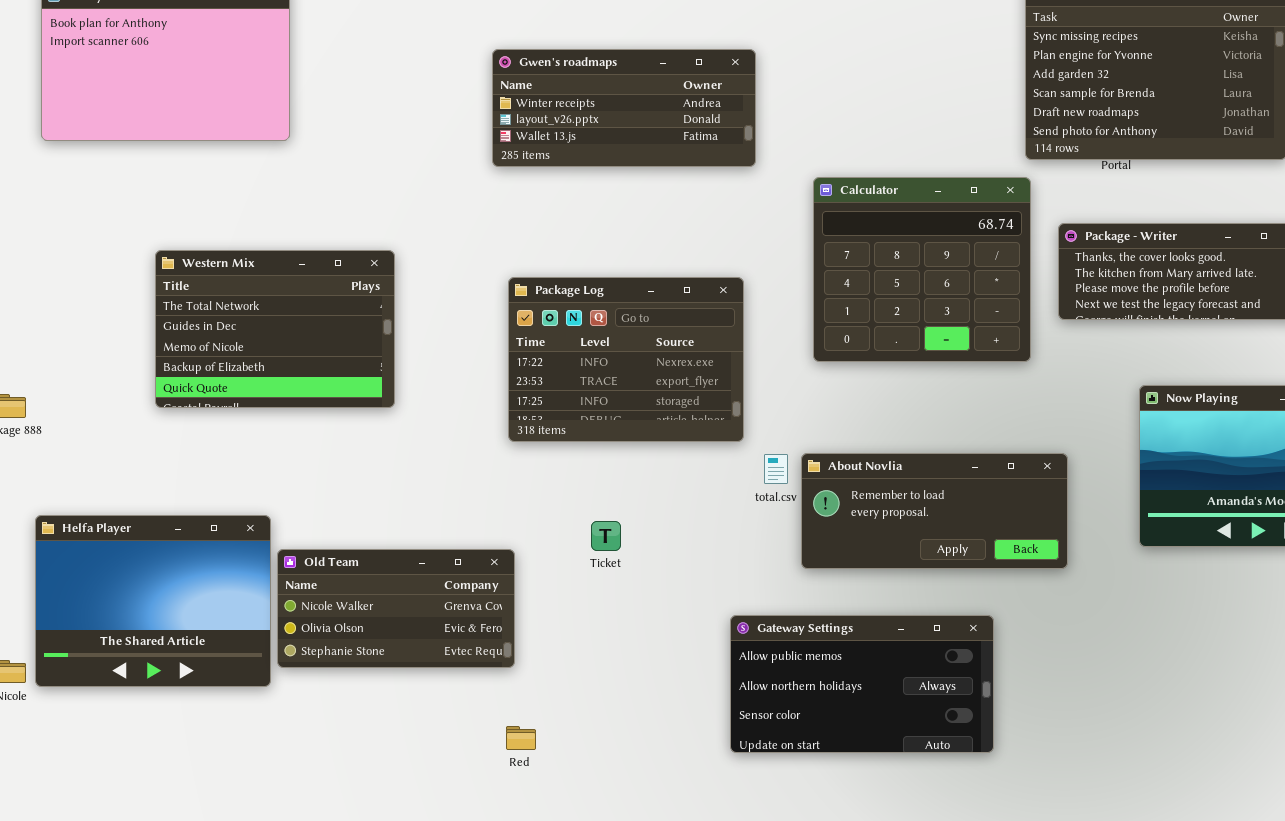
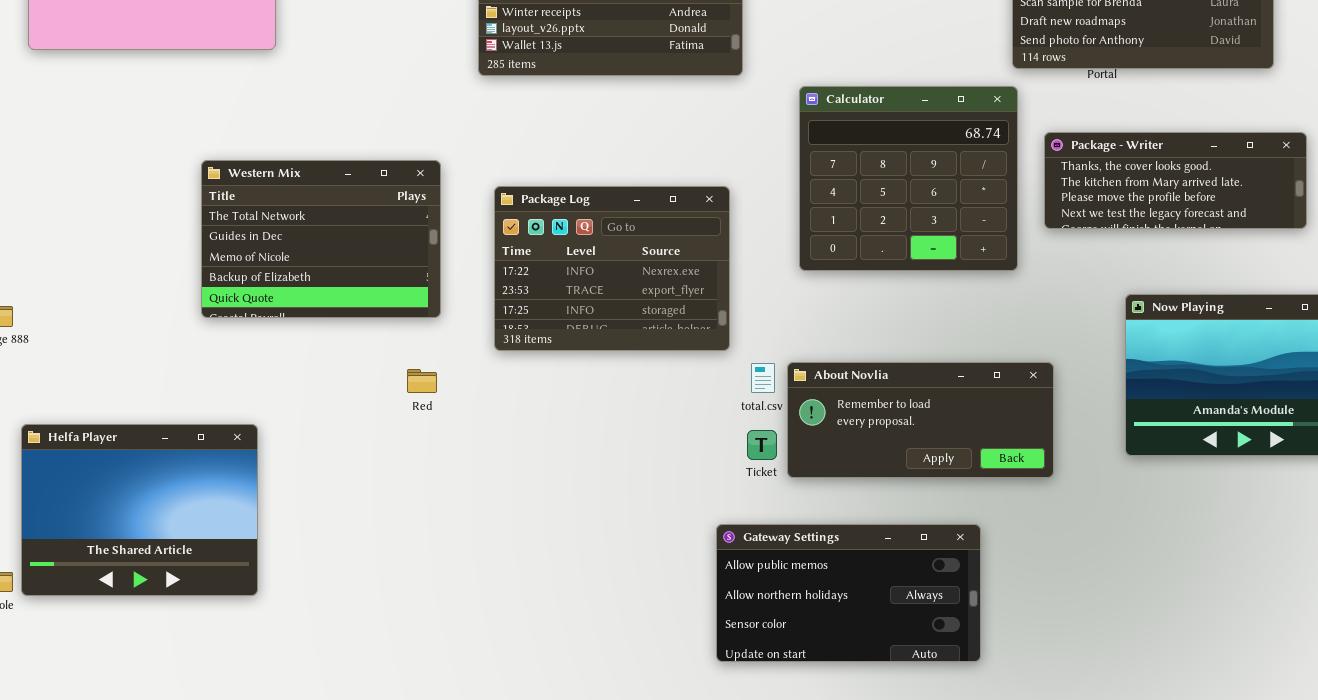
Western Mix: [155,250,395,408] -> [201,160,441,318], moved
Ticket: [591,521,621,551] -> [747,430,777,460], moved
Old Team: [277,549,515,668] -> none, closed
Red: [506,726,536,750] -> [407,369,437,393], moved

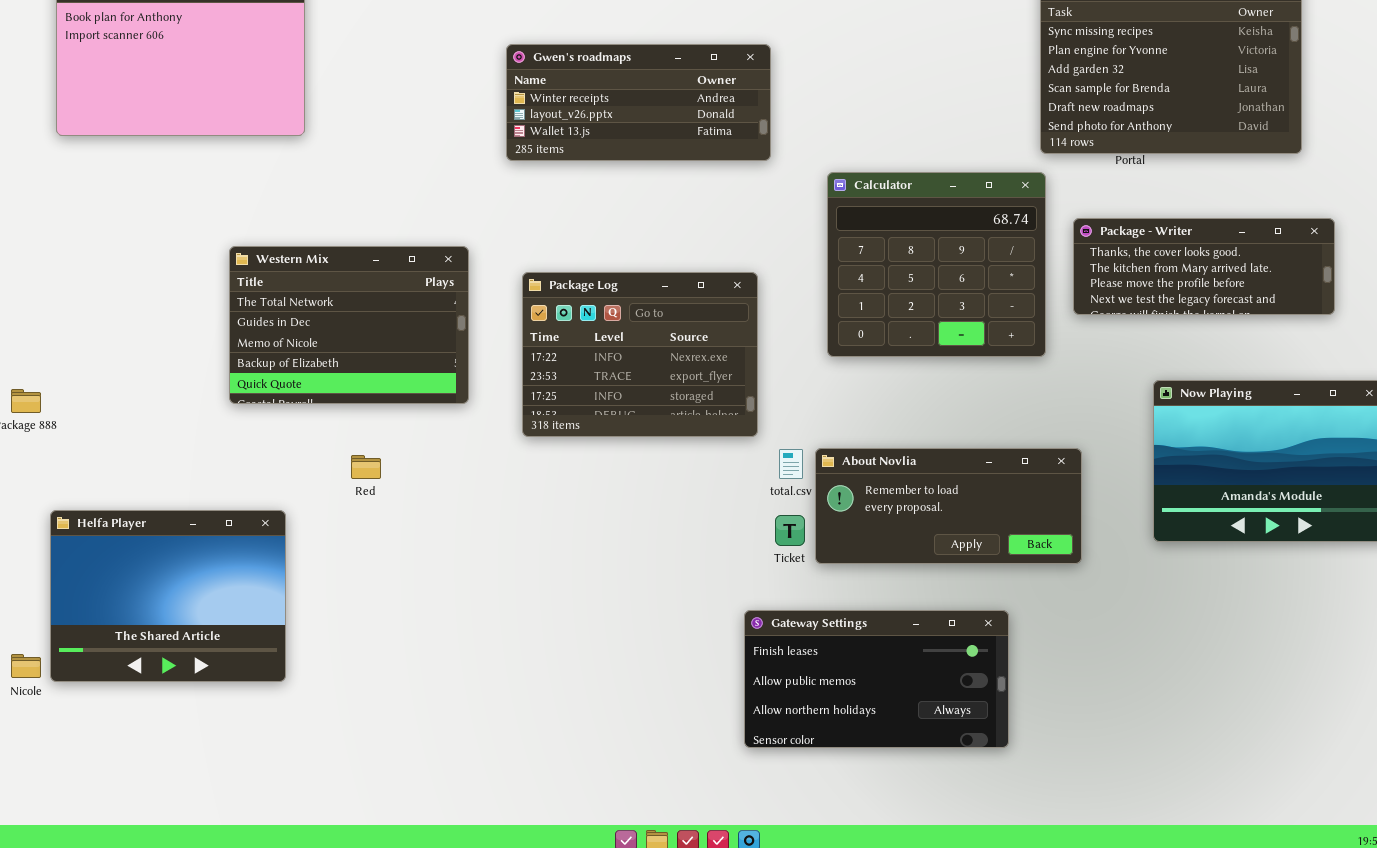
Red: [407,369,437,393] -> [351,455,381,479], moved
Gateway Settings: [716,524,981,662] -> [744,610,1009,748], scrolled up 1 row

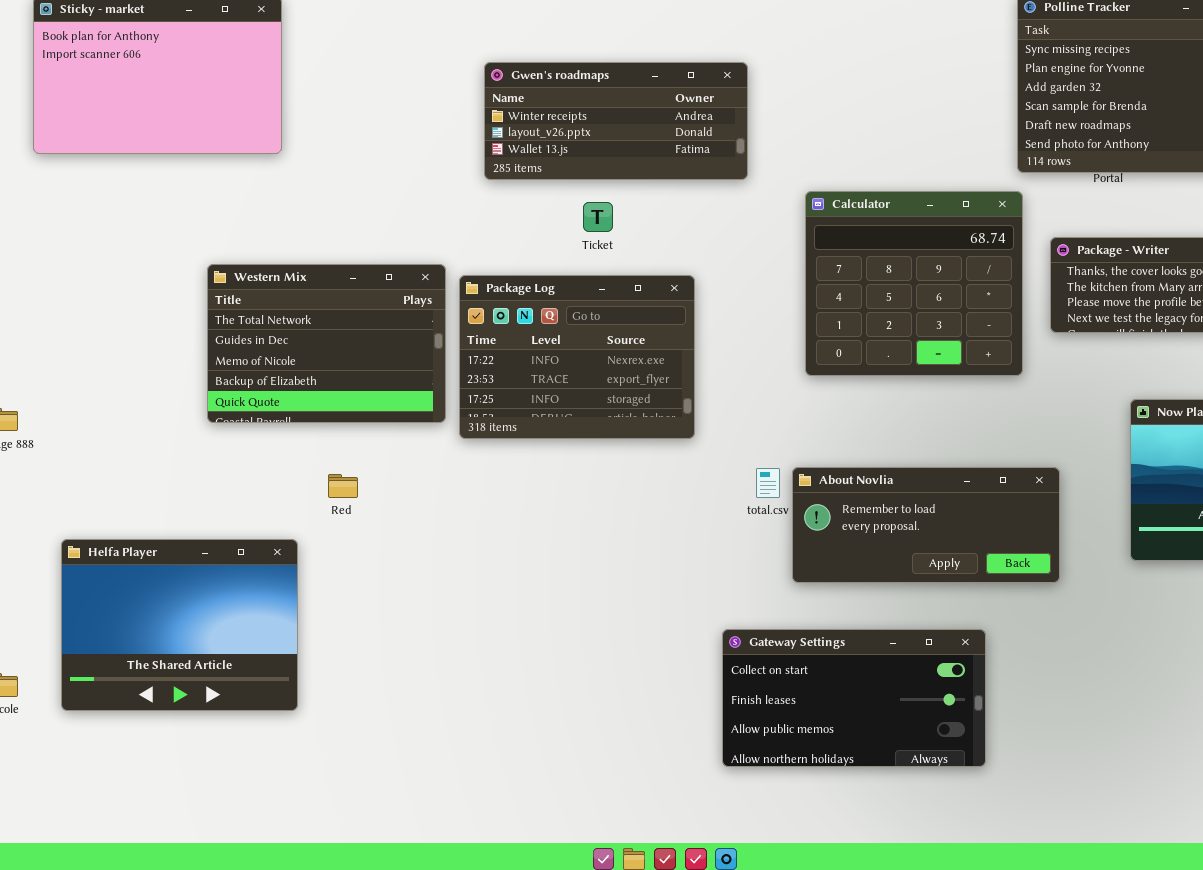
Package Log: [522,272,758,437] -> [459,275,695,439], moved
Helfa Player: [50,510,286,682] -> [61,539,298,711], moved
Ticket: [775,515,805,546] -> [583,202,613,232], moved
Gateway Settings: [744,610,1009,748] -> [722,629,986,767], scrolled up 1 row

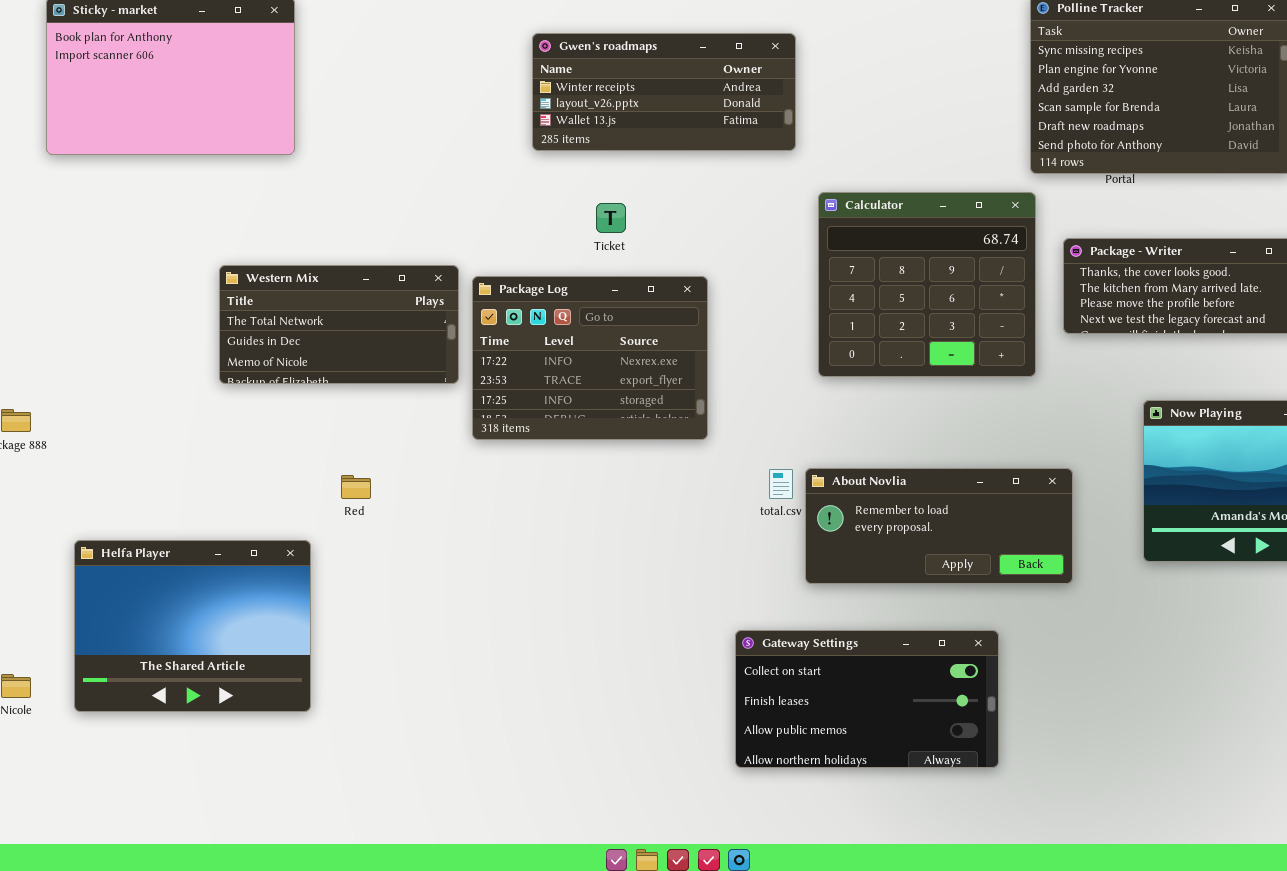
Gwen's roadmaps: [484,62,748,180] -> [532,33,796,151], moved
Western Mix: [207,264,446,423] -> [219,265,459,384], resized

